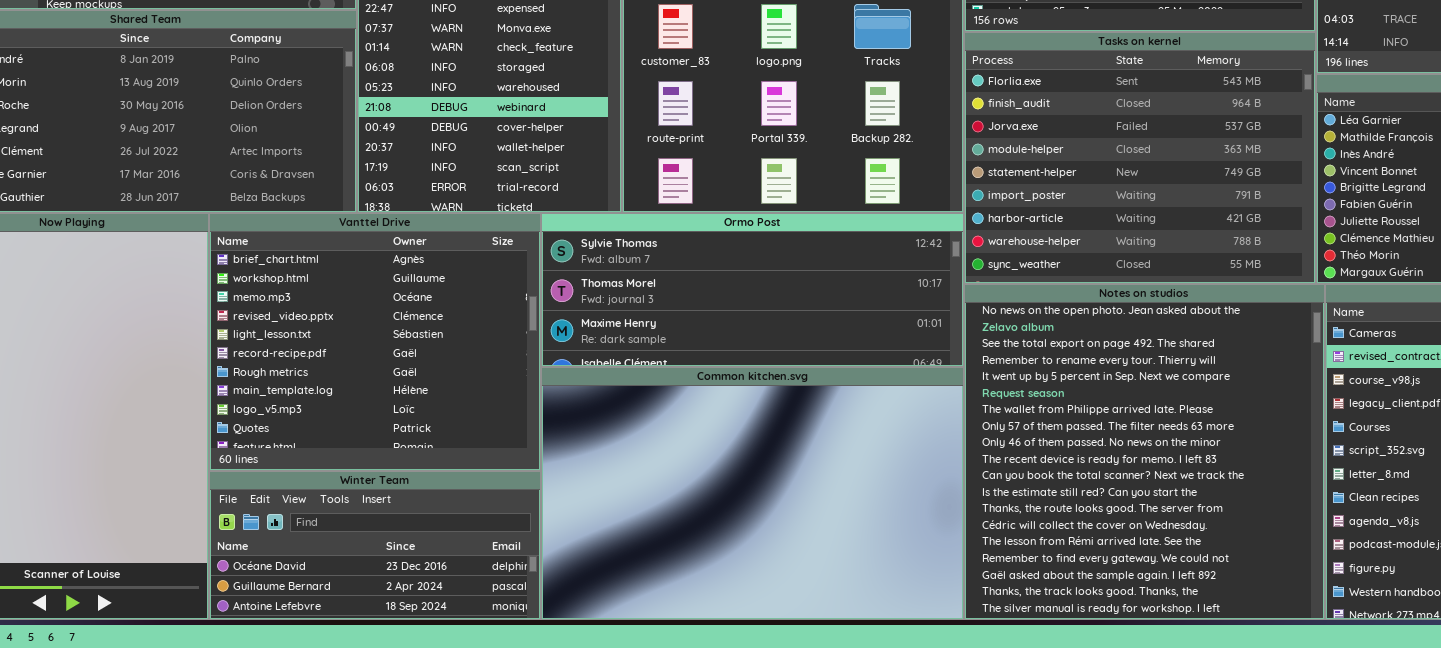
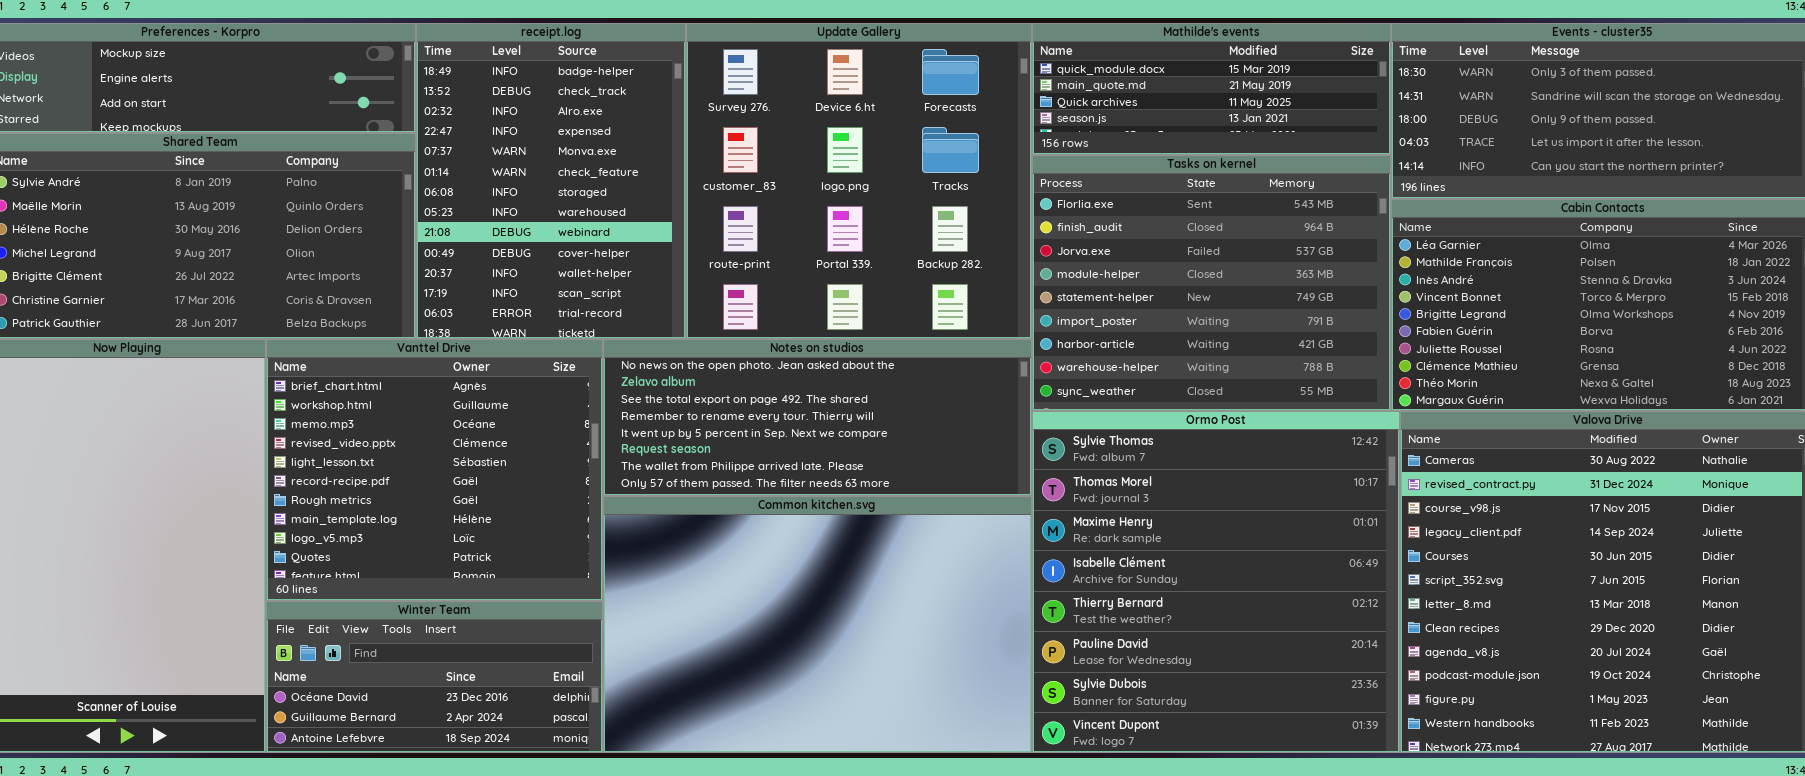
Ormo Post: [541,213,964,367] -> [1032,411,1400,753], moved, resized
Notes on studios: [964,284,1325,620] -> [603,339,1032,496], moved, resized

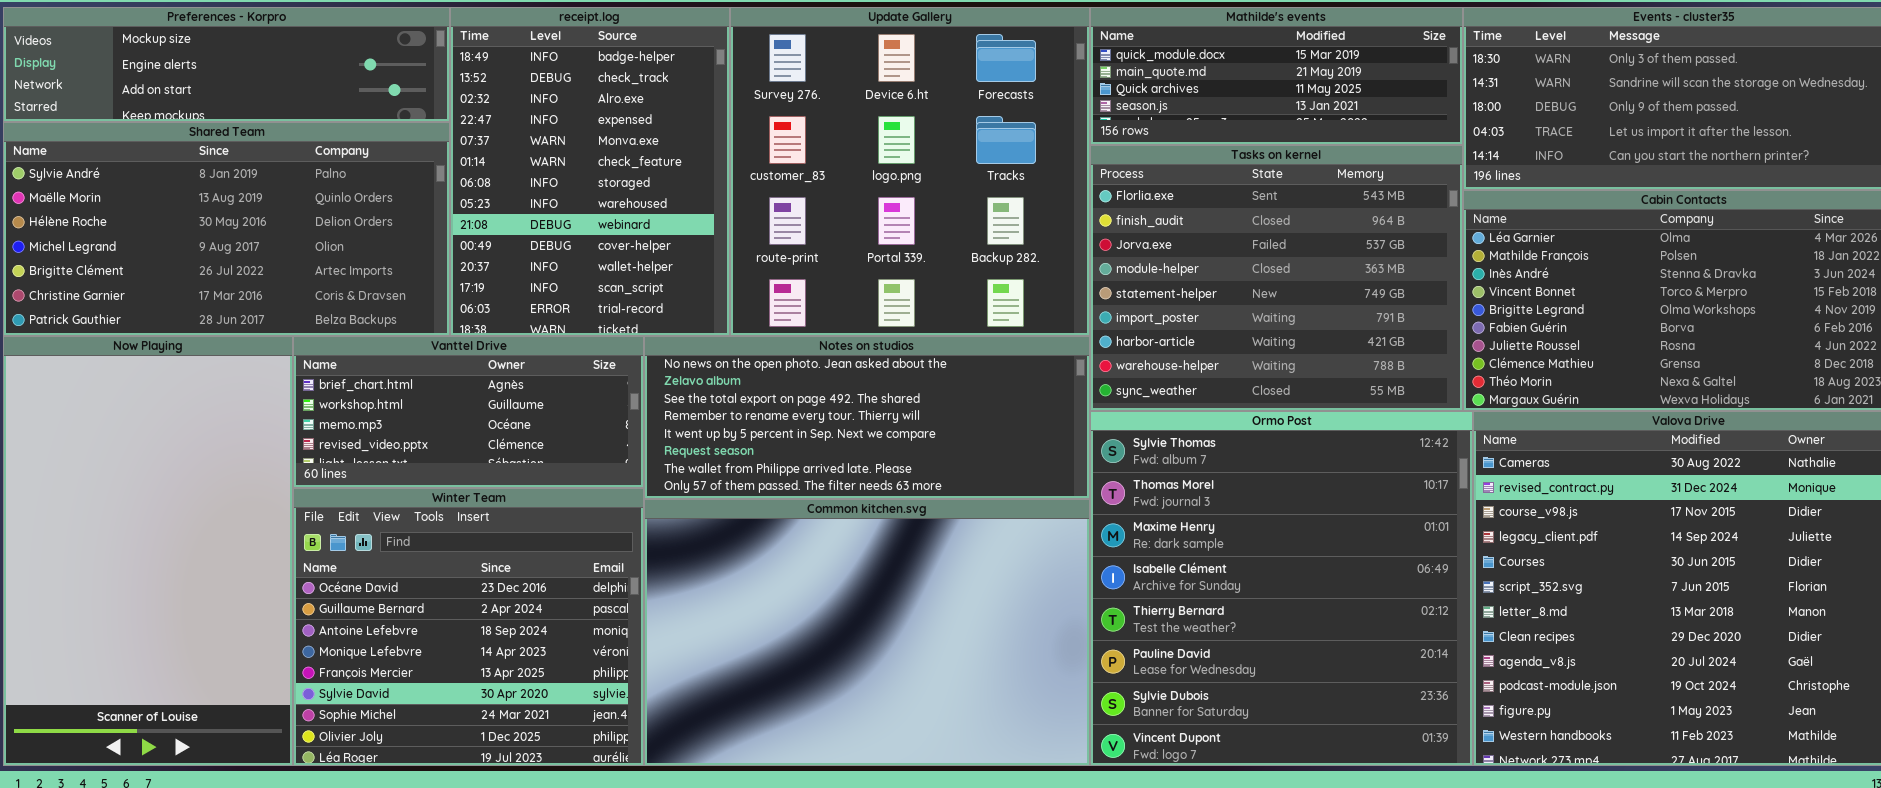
Vanttel Drive: [266,339,603,601] -> [293,336,644,488], resized
Winter Team: [266,601,603,753] -> [293,488,644,766], resized

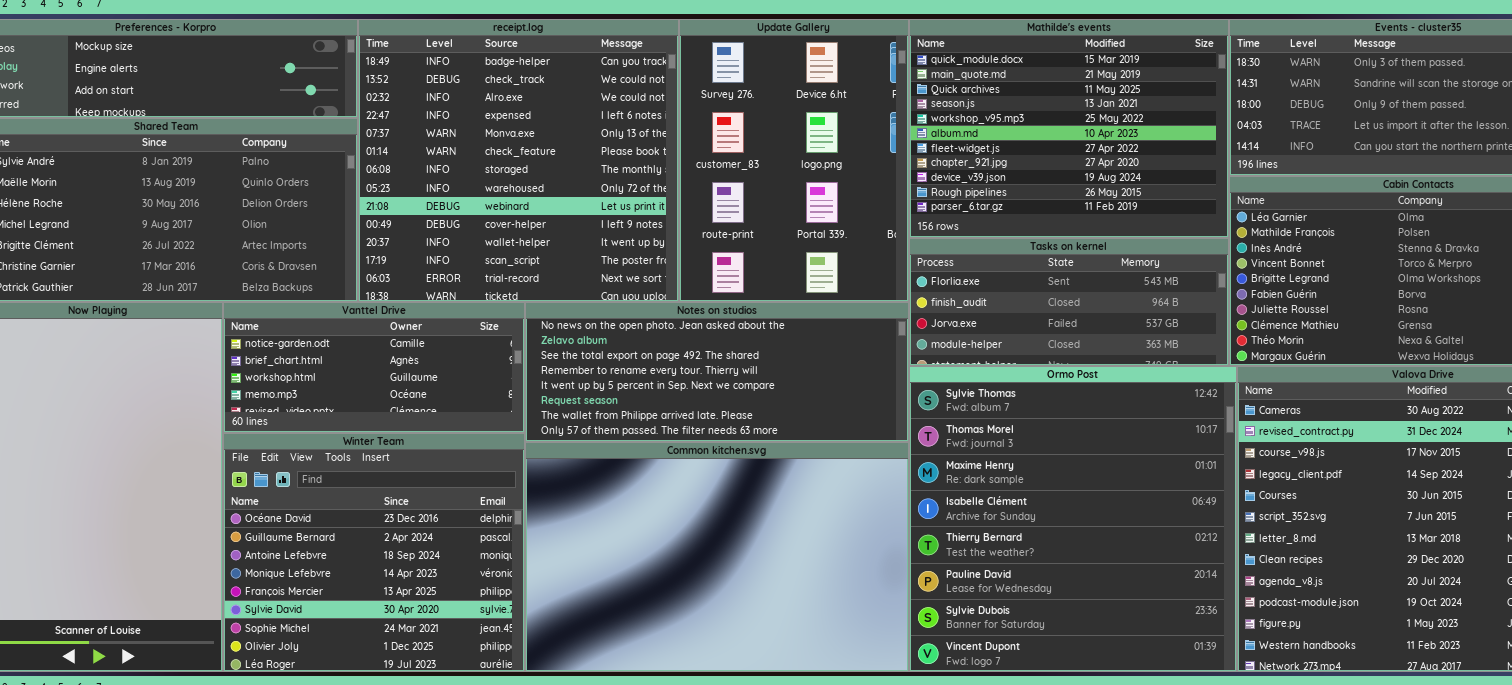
receipt.log: [450,7,730,336] -> [358,19,679,302], resized
Update Gallery: [730,7,1090,336] -> [679,19,909,302], resized
Mathilde's events: [1090,7,1463,145] -> [909,19,1229,238], resized
Tasks on kernel: [1090,145,1463,411] -> [909,238,1229,366], resized
Vanttel Drive: [293,336,644,488] -> [223,302,525,433], scrolled up 1 row

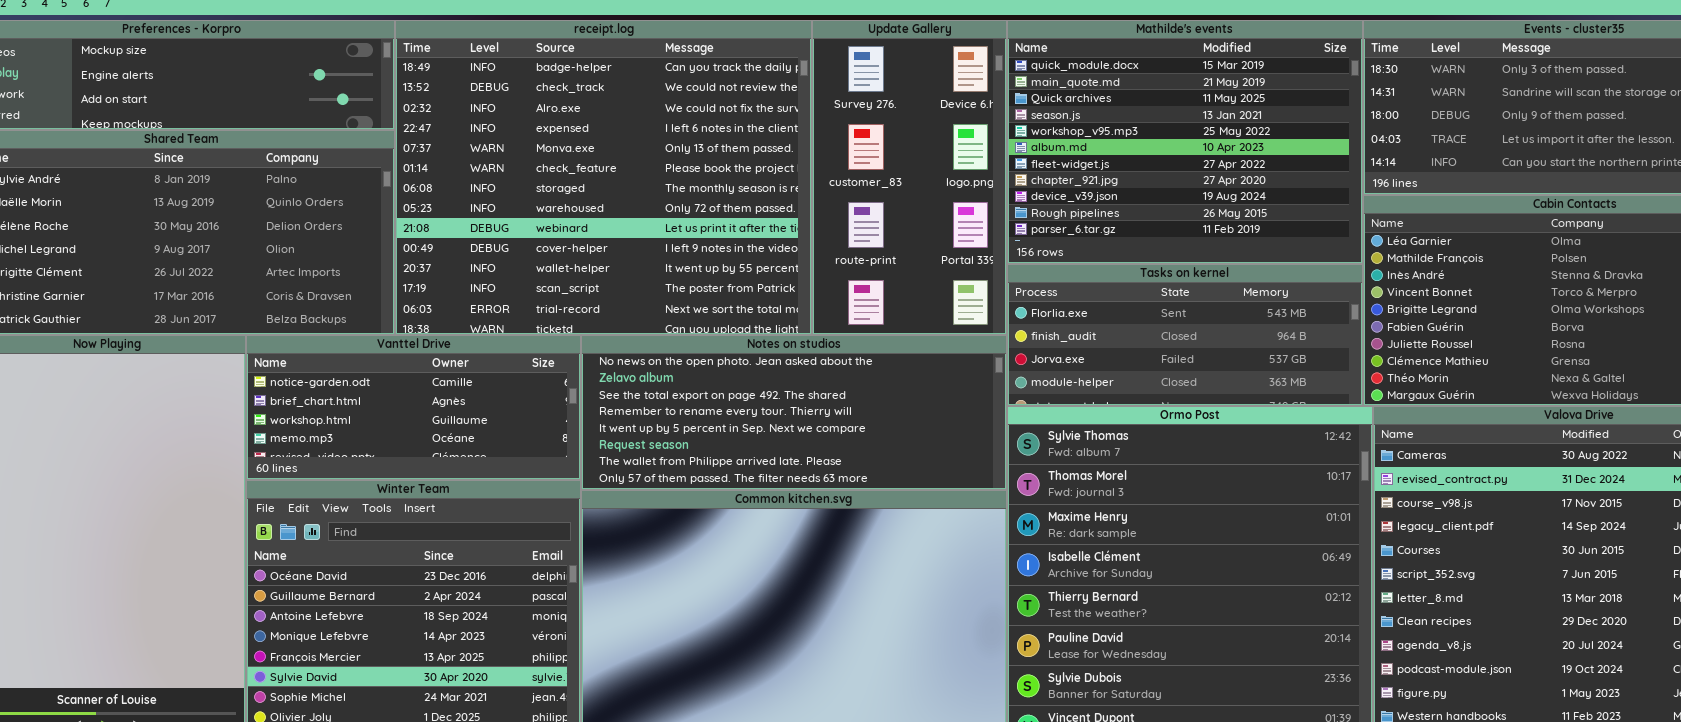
receipt.log: [358,19,679,302] -> [395,20,812,335], resized
Update Gallery: [679,19,909,302] -> [812,20,1007,335], resized

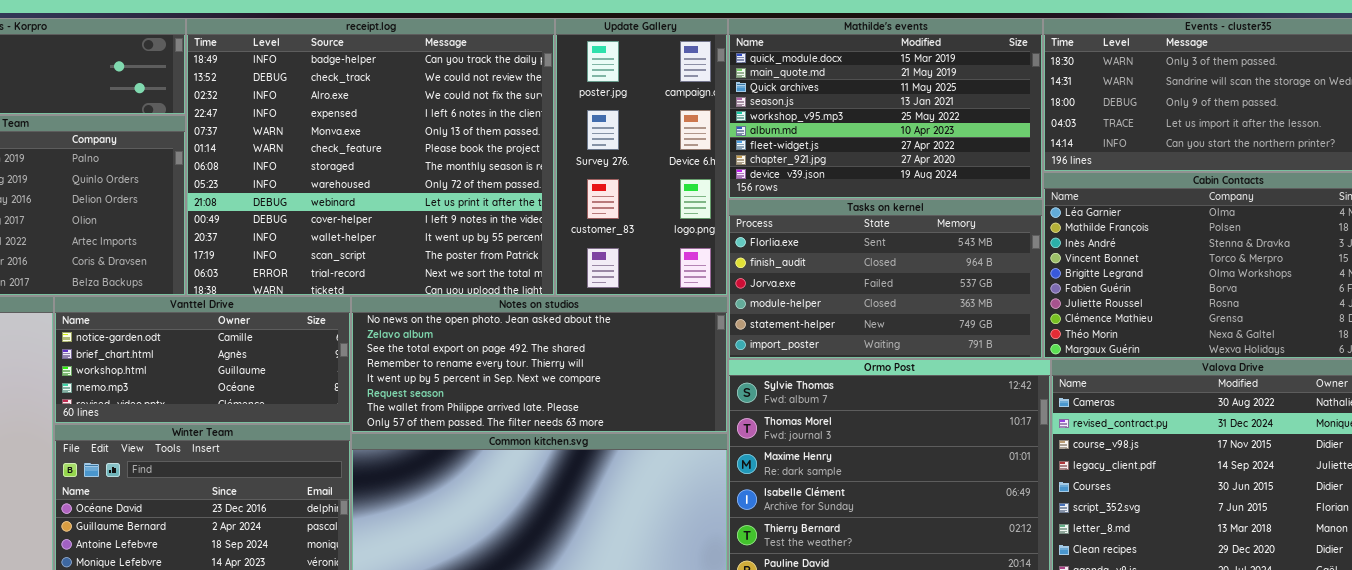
Update Gallery: [812,20,1007,335] -> [555,18,728,296], scrolled up 1 row
Mathilde's events: [1007,20,1363,264] -> [728,18,1043,199], resized
Tasks on kernel: [1007,264,1363,406] -> [728,199,1043,359], resized

